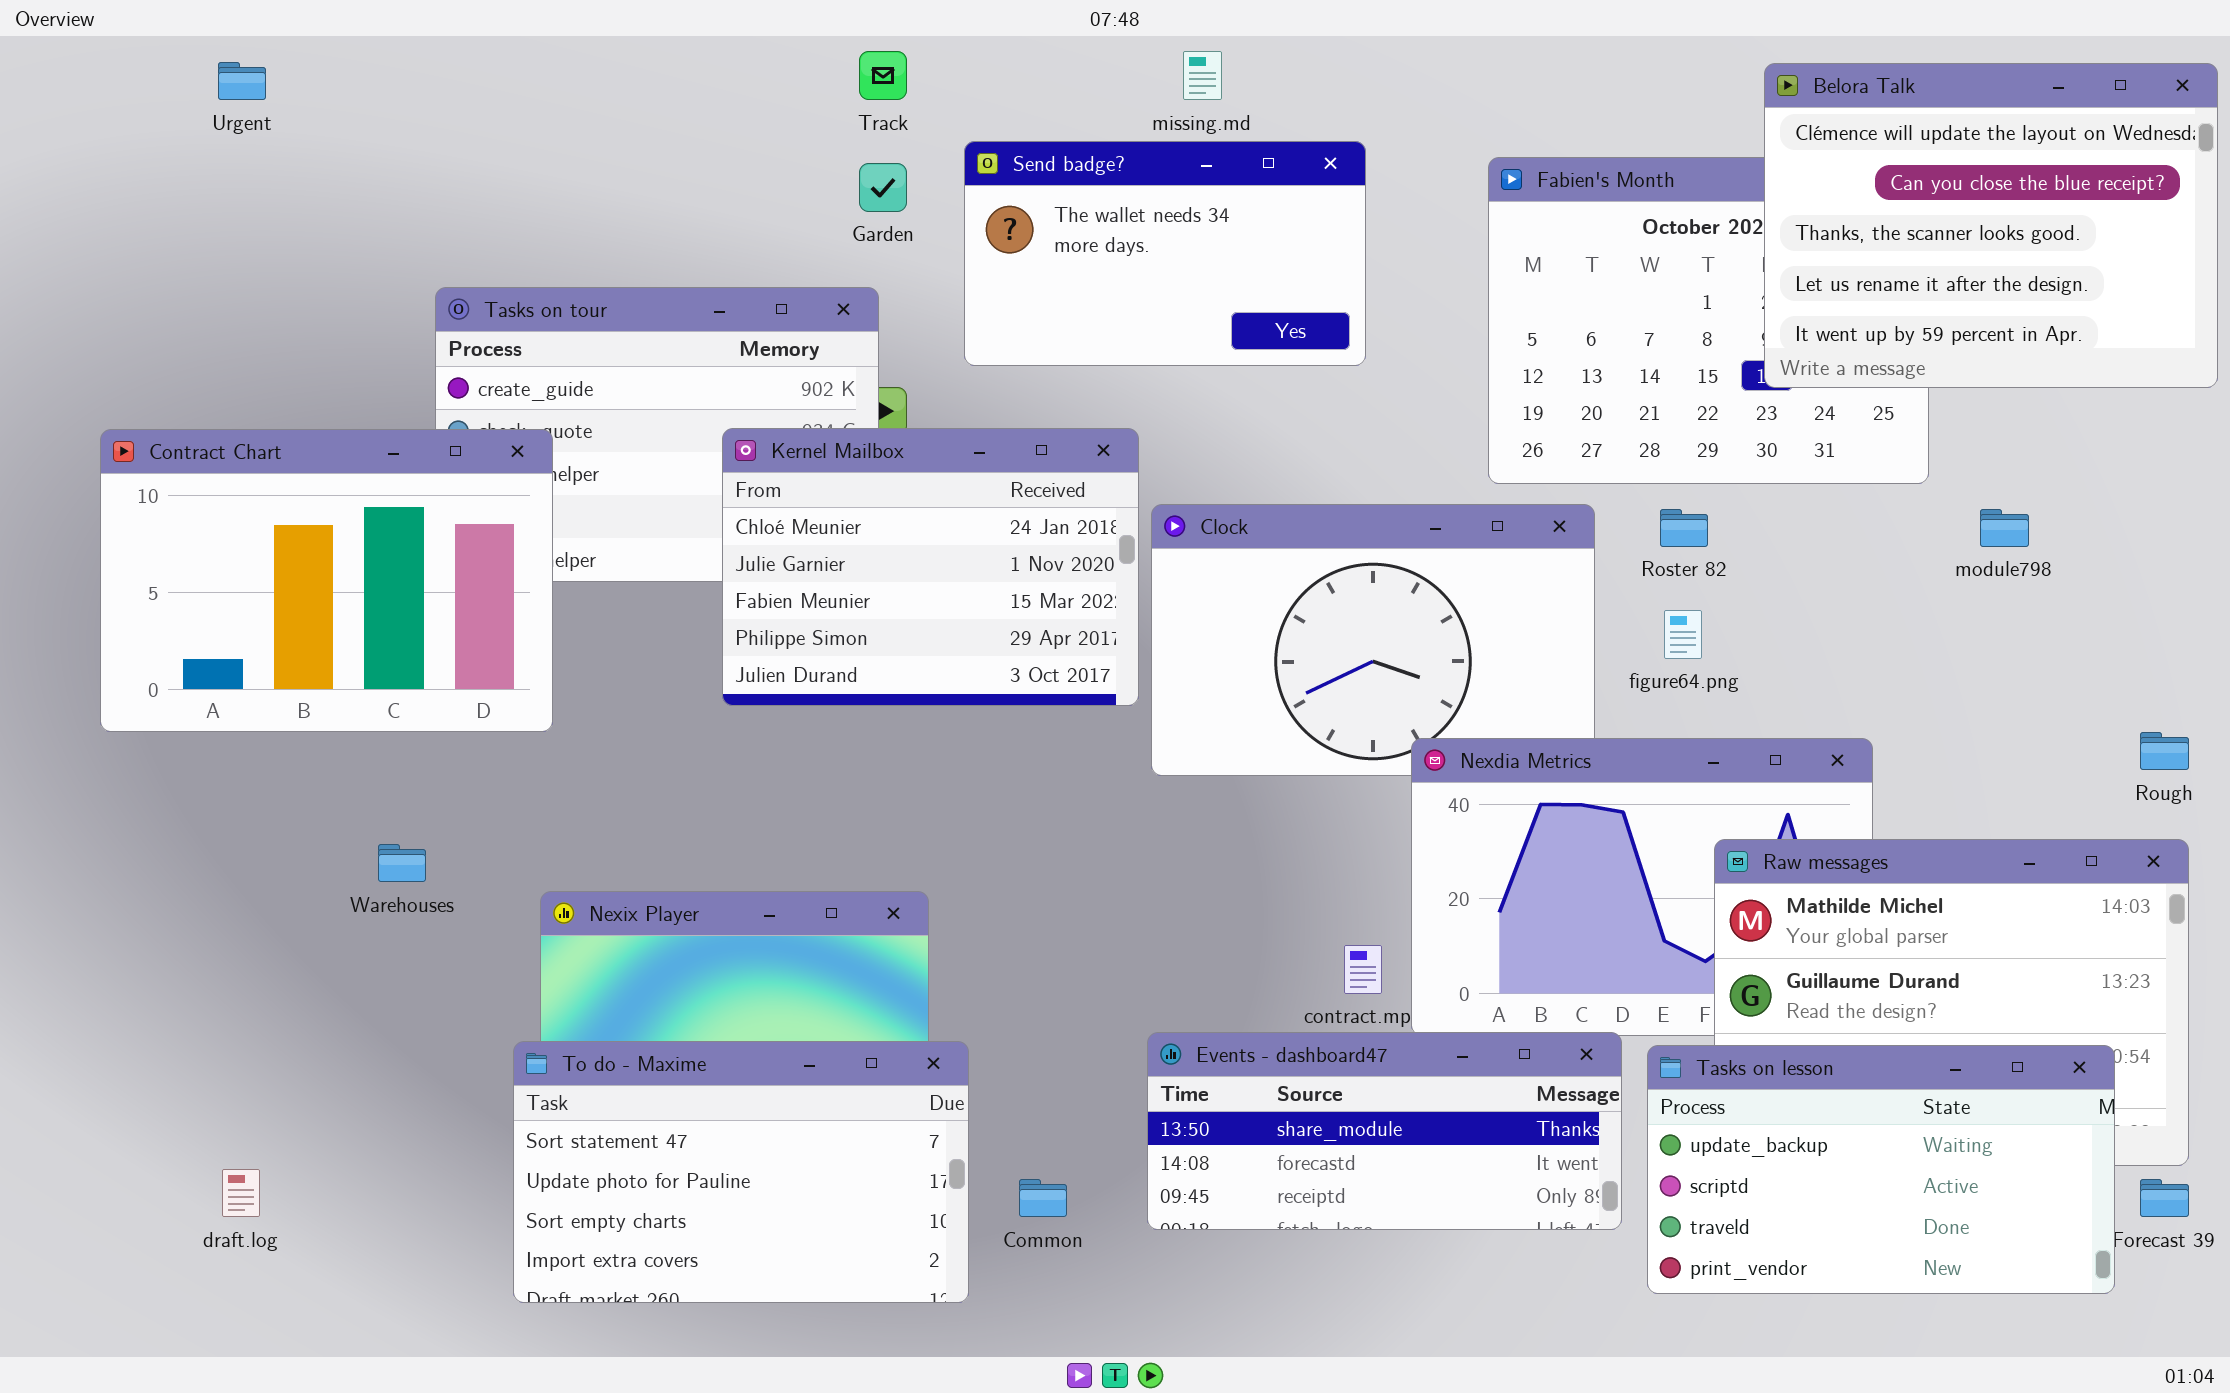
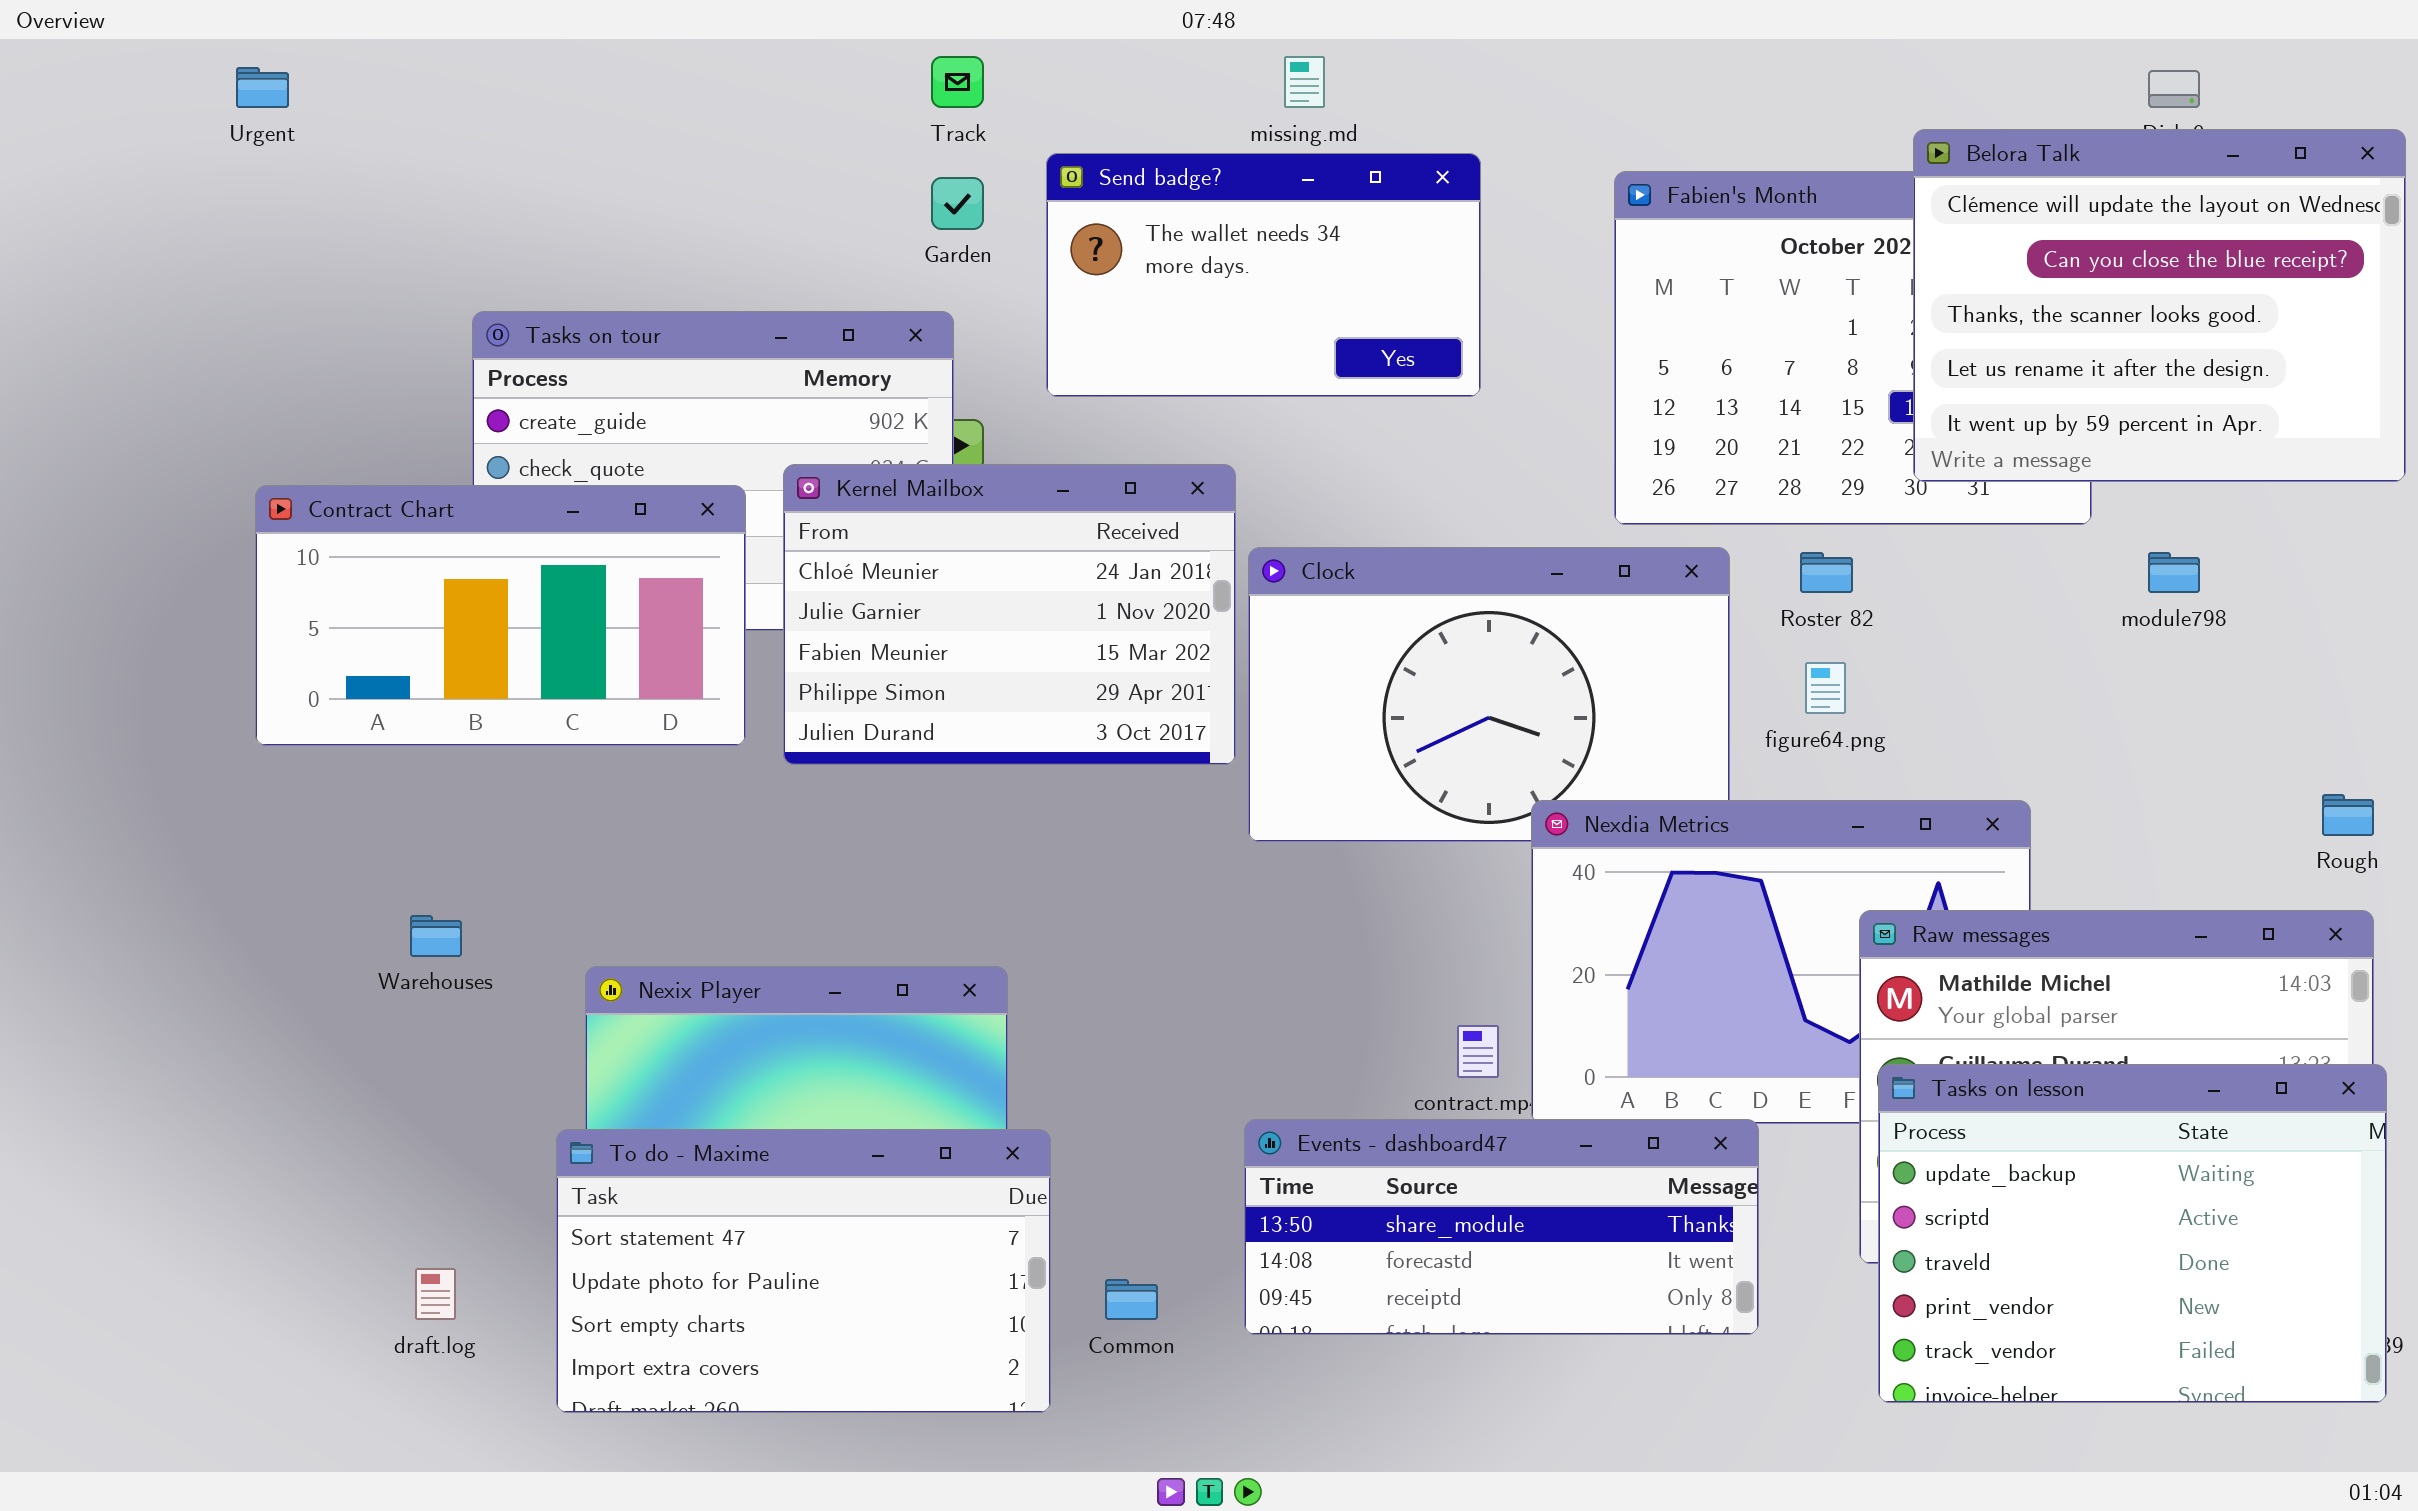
Belora Talk: [1764,63,2218,388] -> [1913,129,2406,482], moved
Contract Chart: [100,429,553,732] -> [255,485,746,746], moved, resized
Tasks on lesson: [1647,1045,2115,1294] -> [1878,1064,2387,1403], moved, resized
draft.log: [222,1169,260,1217] -> [415,1268,456,1320], moved

